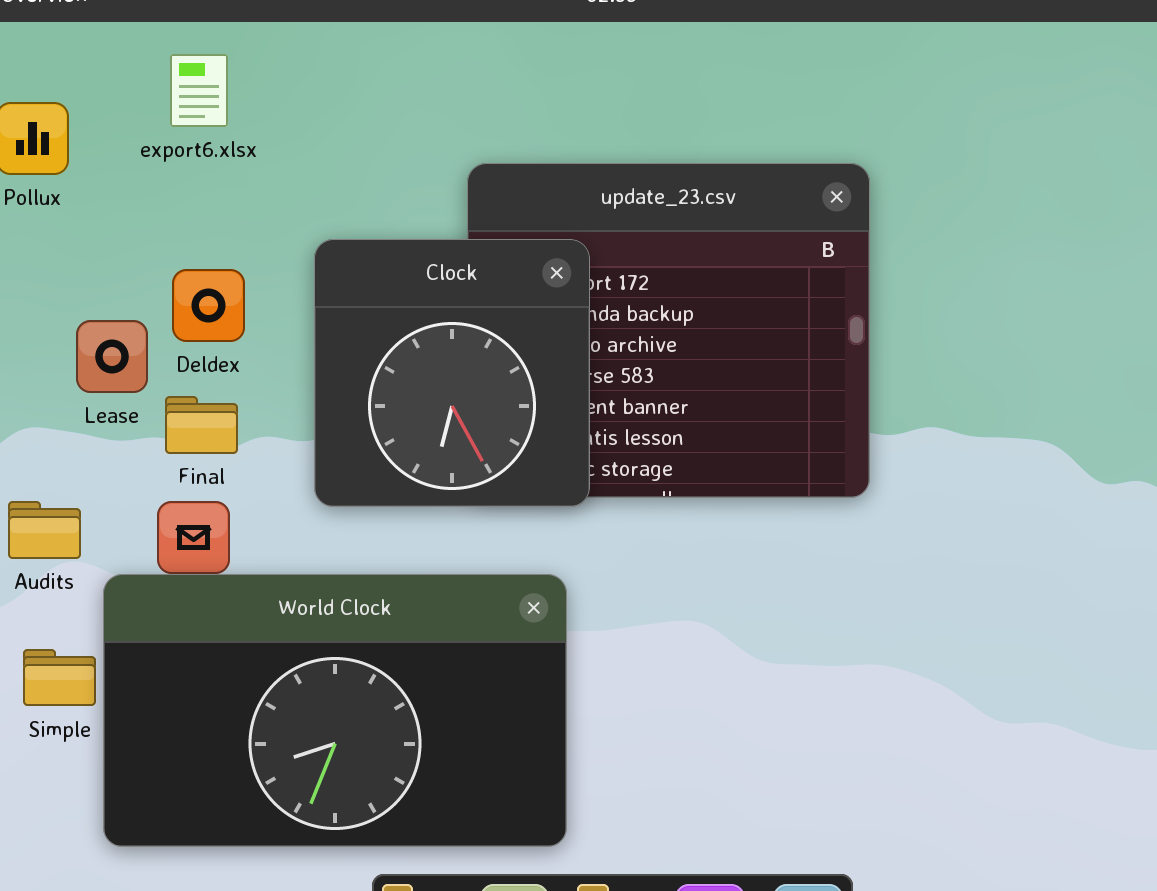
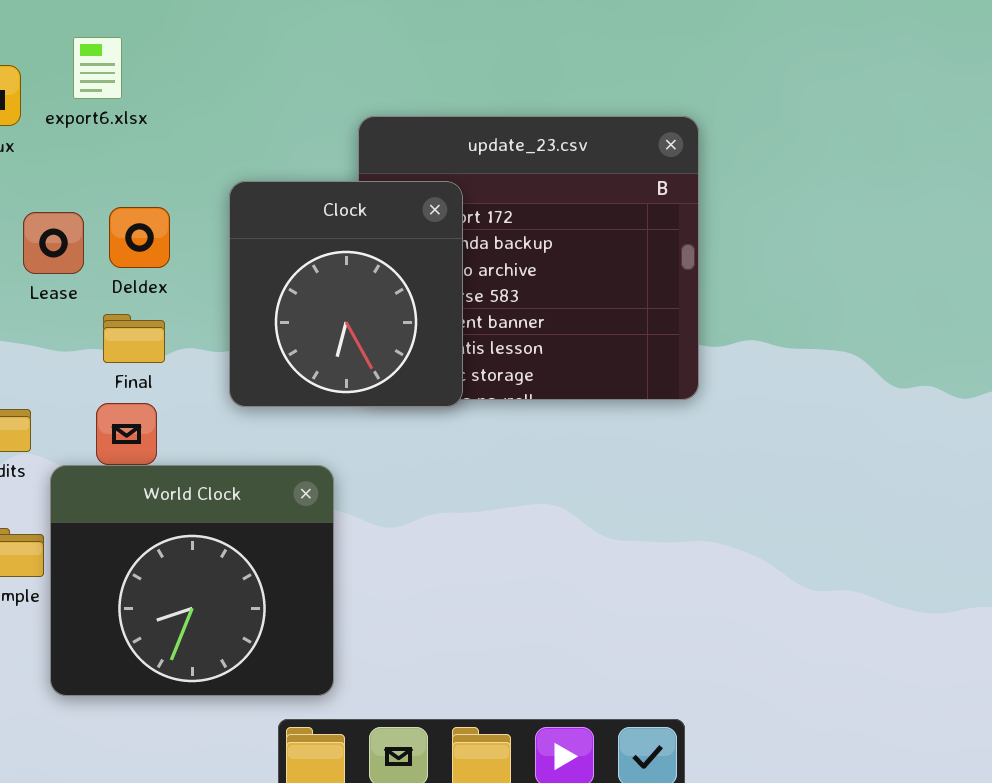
export6.xlsx: [170,54,228,127] -> [73,37,122,99], moved
Lease: [76,320,148,393] -> [23,212,84,274], moved
World Clock: [103,574,567,847] -> [50,465,334,696], resized

